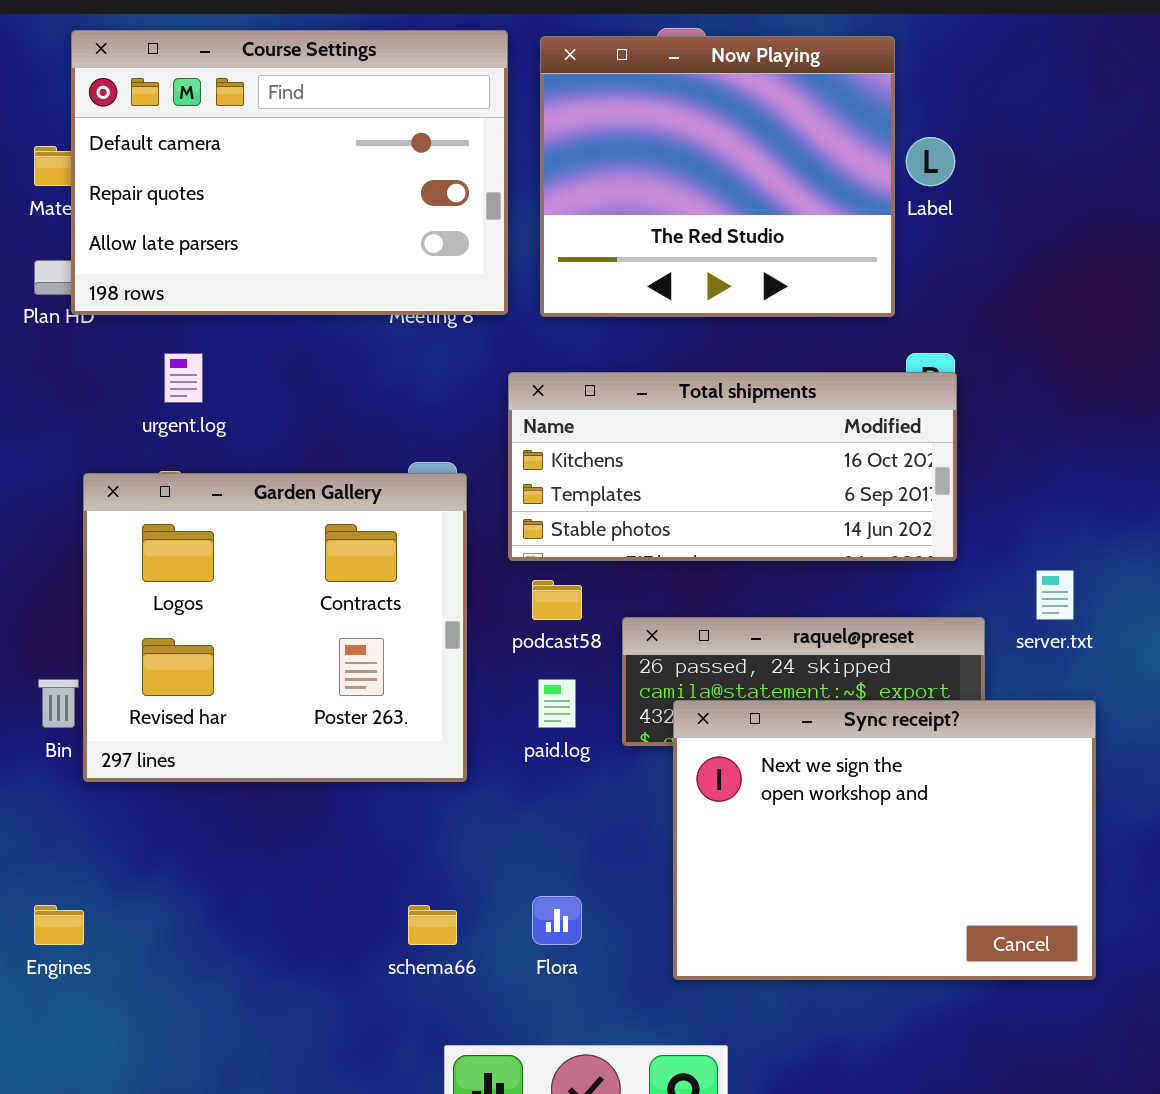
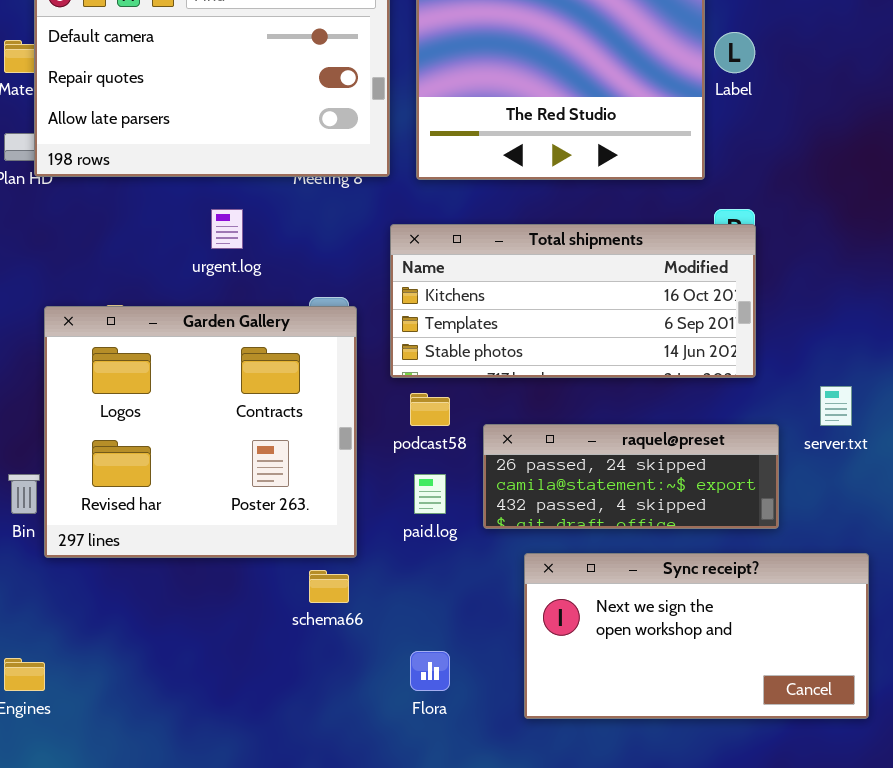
urgent.log: [164,353,203,403] -> [211,209,243,249], moved
Sync receipt?: [673,700,1096,980] -> [524,553,869,719], resized
schema66: [408,905,457,945] -> [309,570,349,603], moved

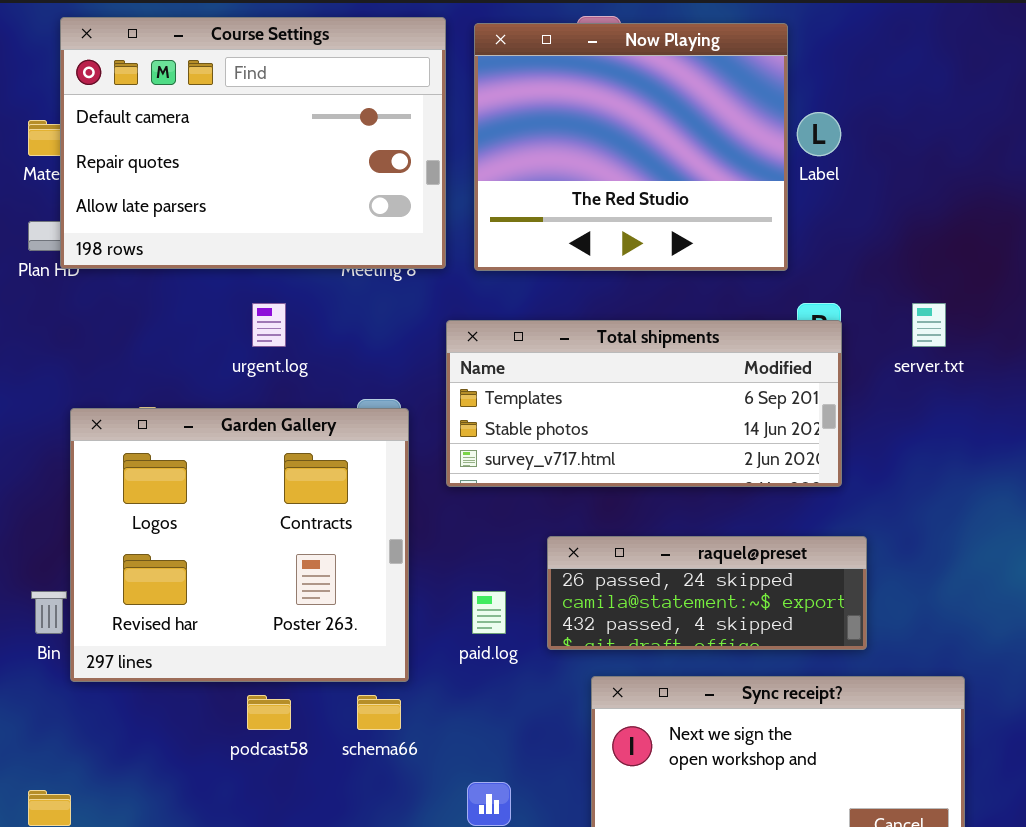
Total shipments: [390,224,756,378] -> [446,320,842,487], scrolled down 1 row
server.txt: [820,386,852,426] -> [912,303,946,347], moved
podcast58: [410,393,450,426] -> [247,695,291,730], moved

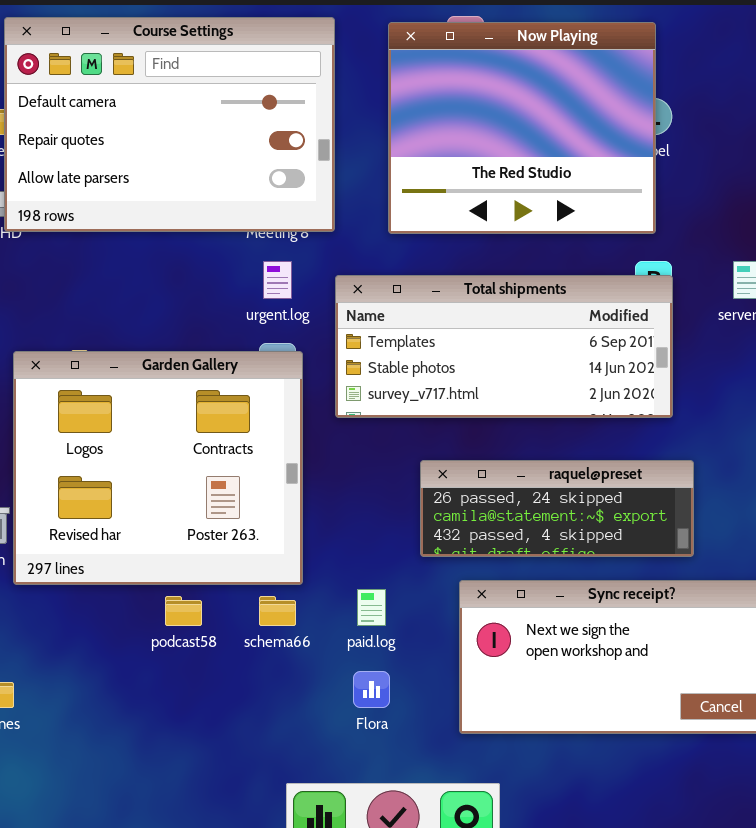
Now Playing: [474,23,788,271] -> [388,22,656,234], moved
urgent.log: [252,303,286,347] -> [263,261,292,299], moved
paid.log: [472,591,506,634] -> [357,589,386,626], moved

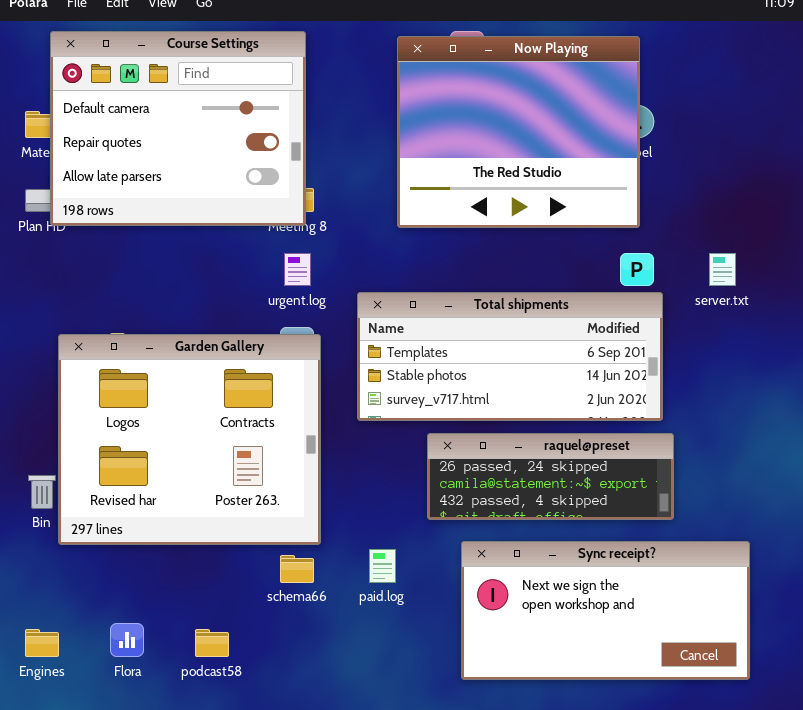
Course Settings: [4,17,335,232] -> [50,31,306,226], resized
Total shipments: [335,275,673,418] -> [357,292,663,421], moved
podcast58: [165,596,202,626] -> [195,629,229,657], moved
Flora: [353,671,390,708] -> [110,623,144,657], moved

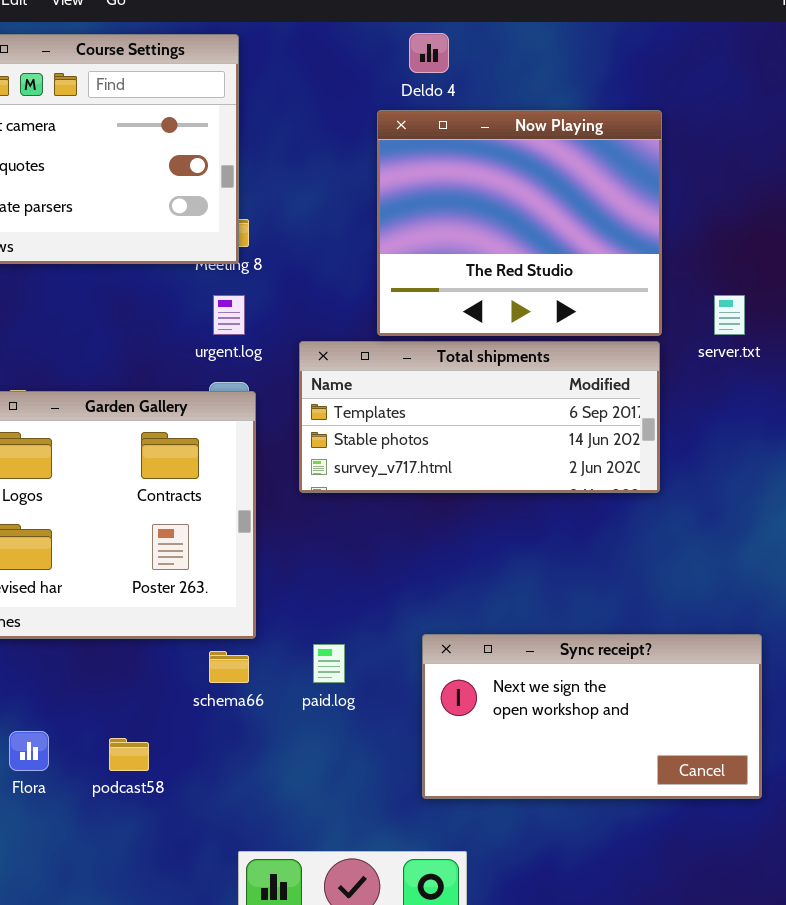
Now Playing: [397,36,640,228] -> [377,110,662,336], moved
raquel@preset: [427,433,674,520] -> none, closed

